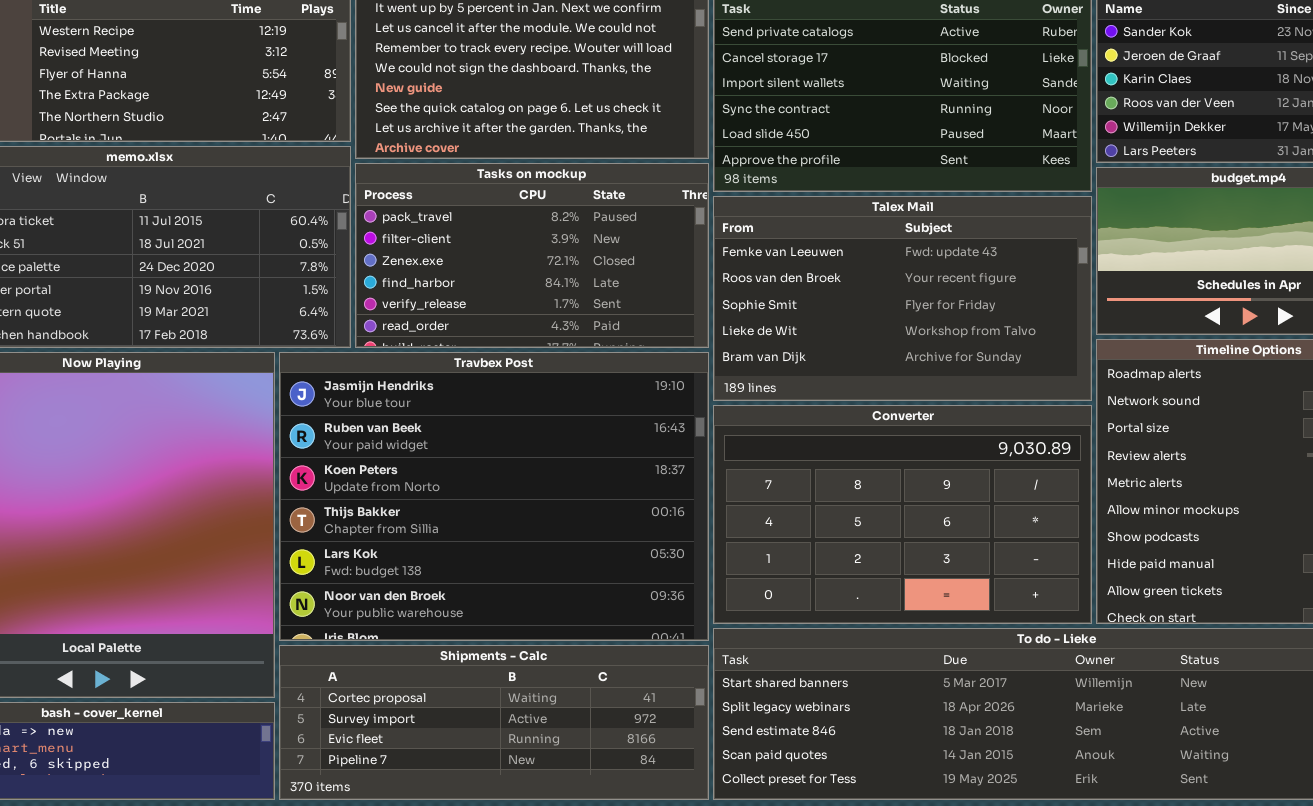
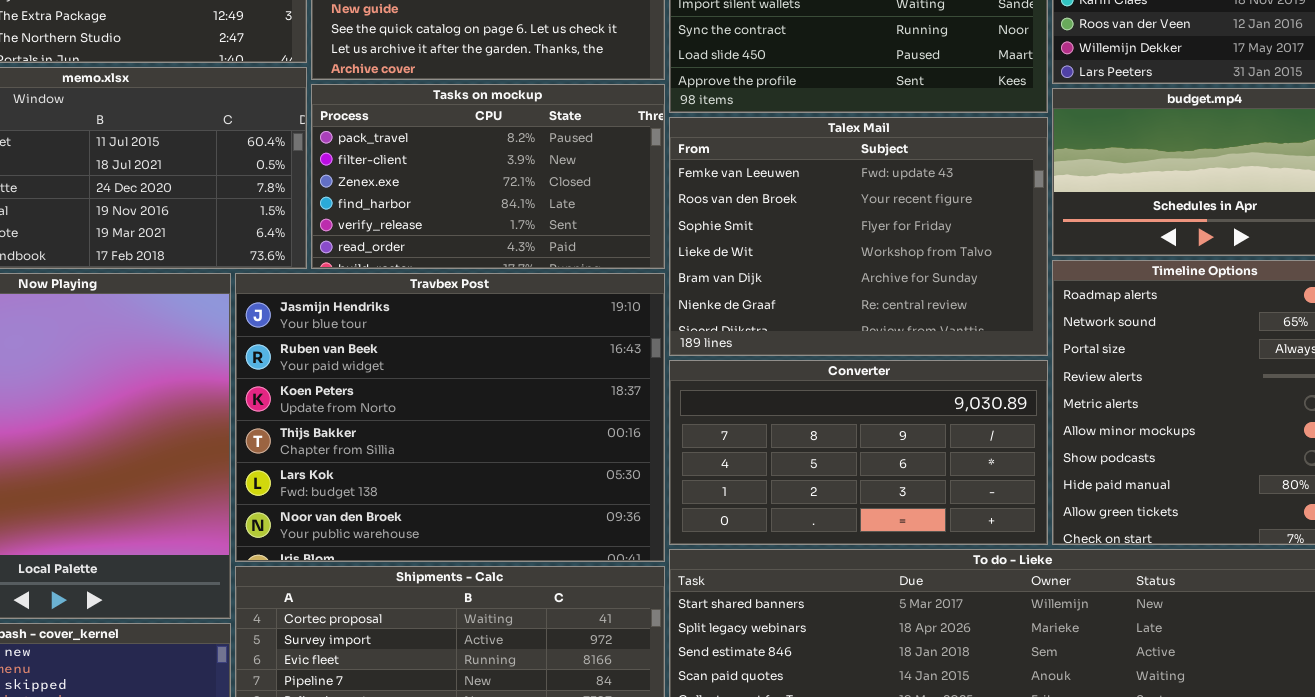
Talex Mail: [713,196,1092,401] -> [669,117,1048,356], resized
Converter: [713,405,1092,624] -> [669,360,1048,545], resized

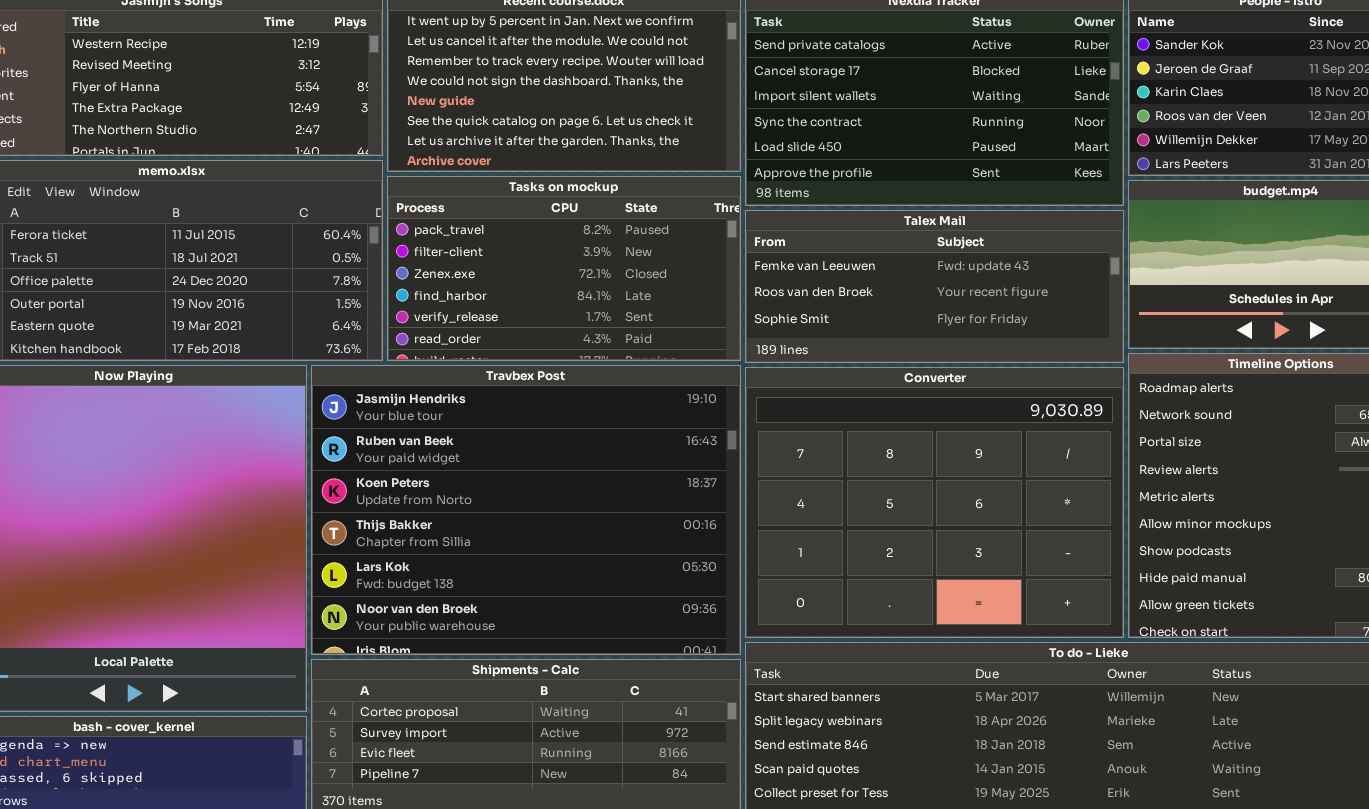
Talex Mail: [669,117,1048,356] -> [745,210,1124,363], resized
Converter: [669,360,1048,545] -> [745,367,1124,638], resized

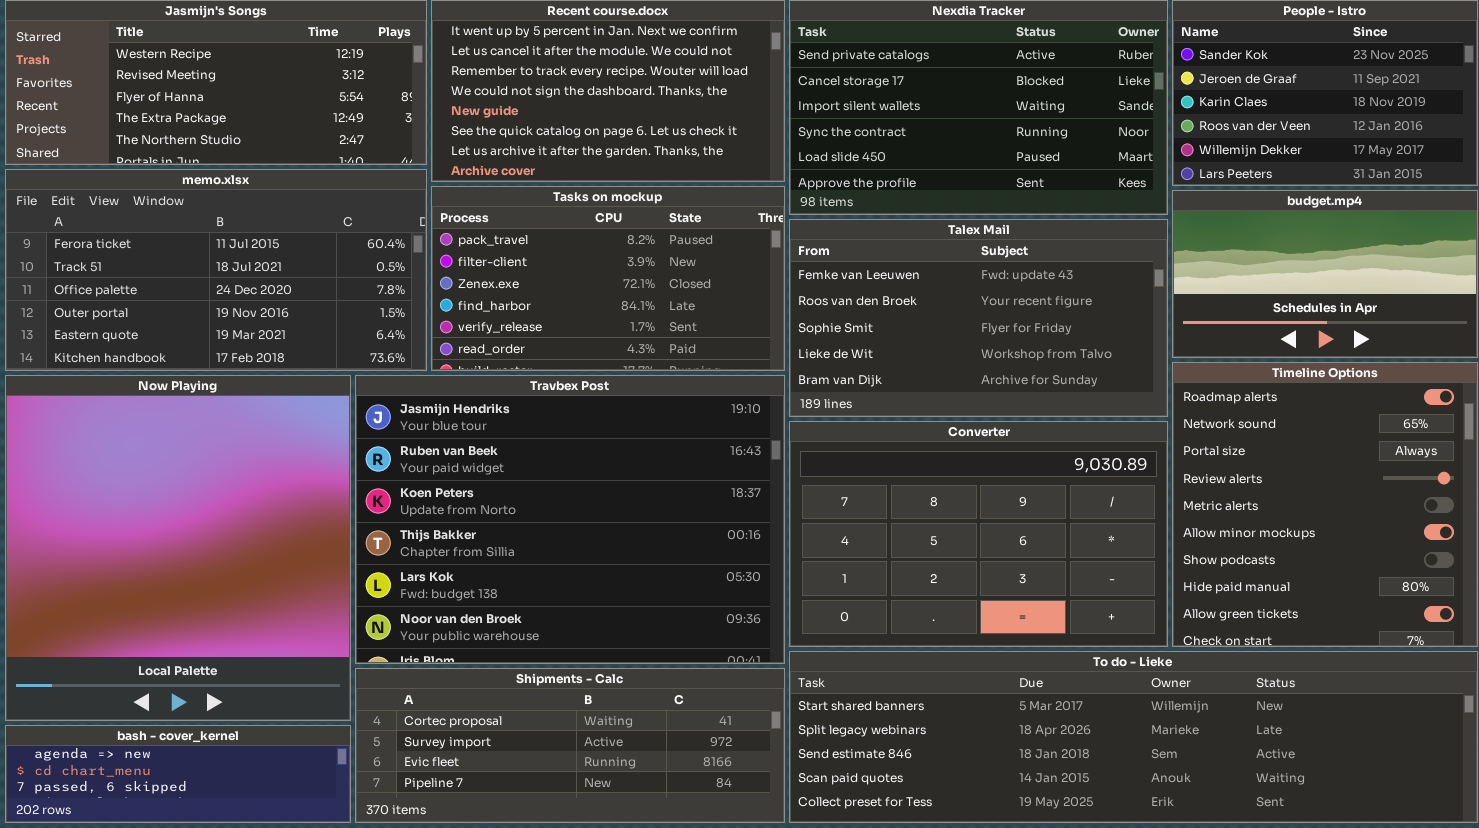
Talex Mail: [745,210,1124,363] -> [789,219,1168,417], resized
Converter: [745,367,1124,638] -> [789,421,1168,647], resized

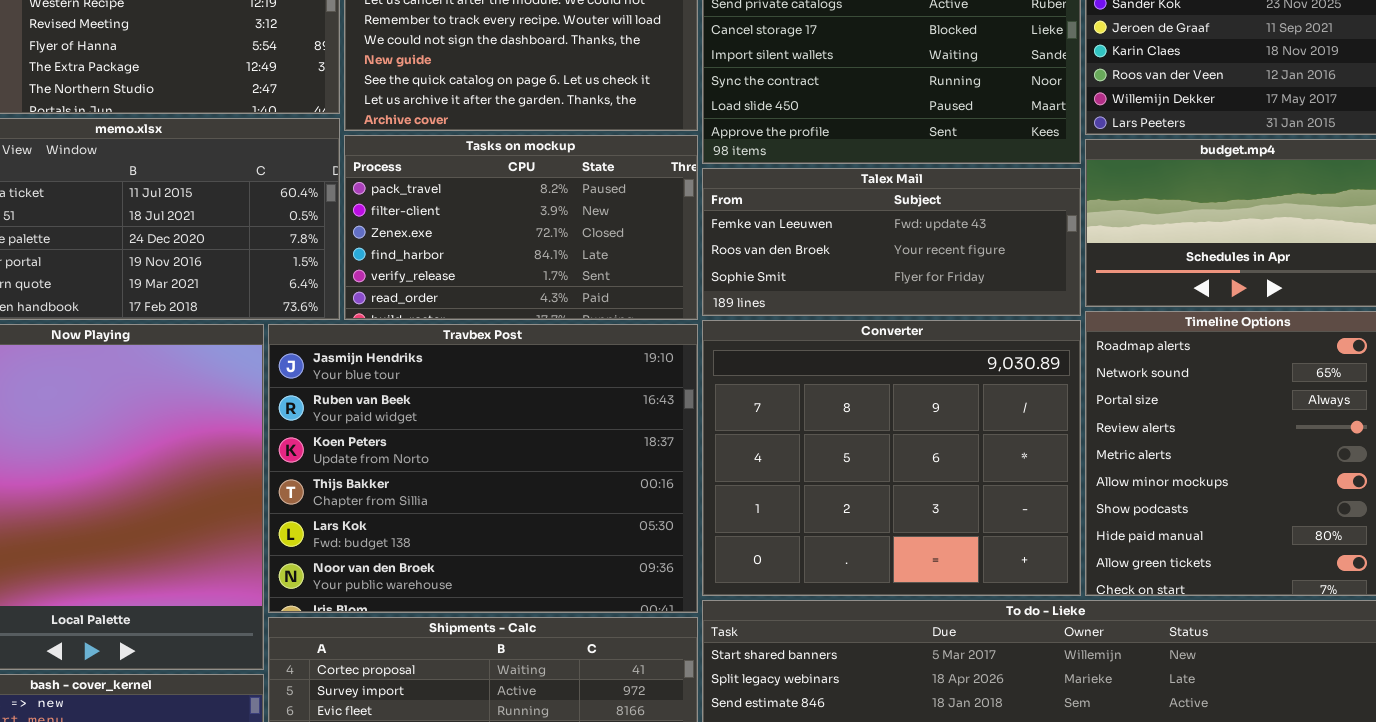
Talex Mail: [789,219,1168,417] -> [702,168,1081,316], resized
Converter: [789,421,1168,647] -> [702,320,1081,596], resized

